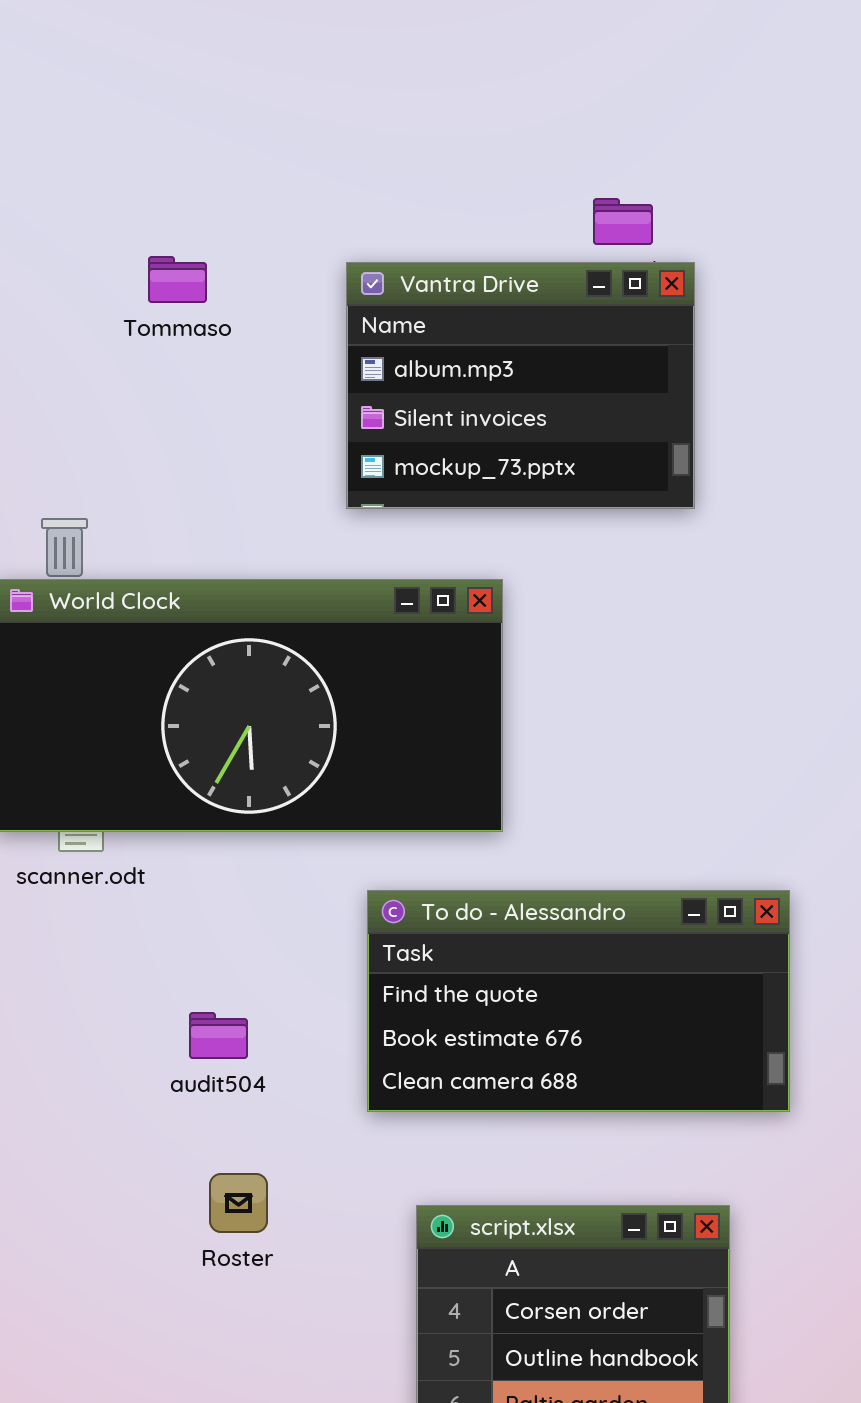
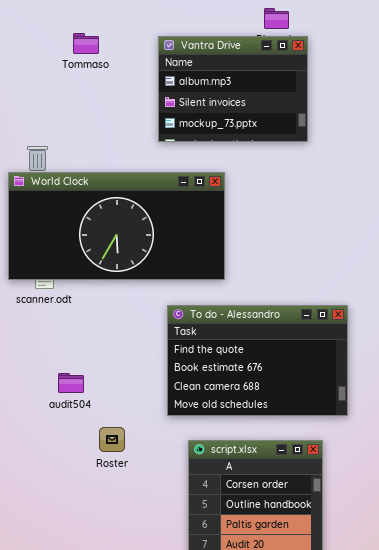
To do - Alessandro: [367,890,790,1112] -> [167,305,348,416], resized
audit504: [189,1012,248,1059] -> [58,373,84,393], moved

